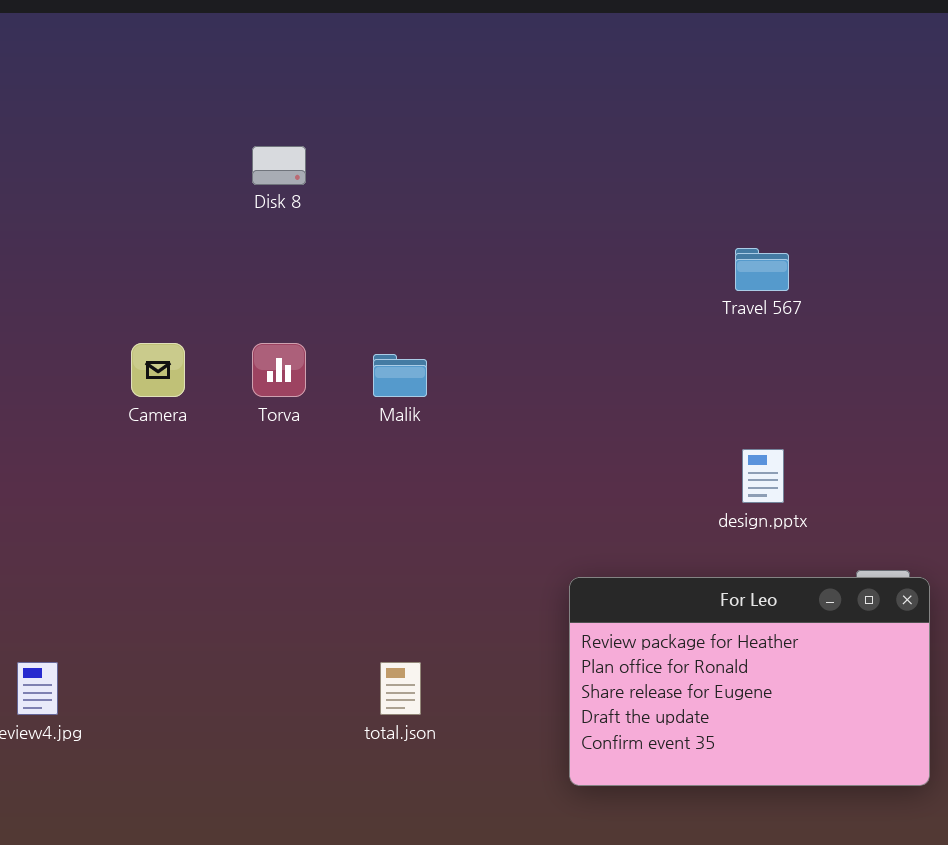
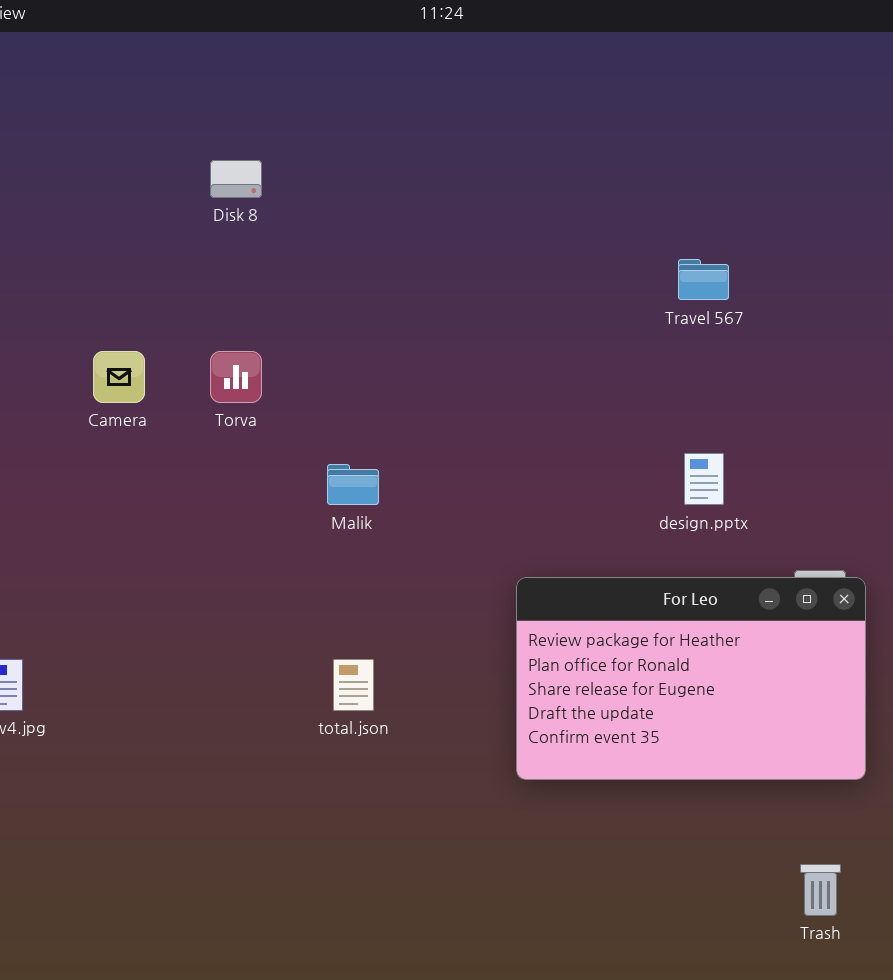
Malik: [373,354,427,397] -> [327,464,379,505], moved

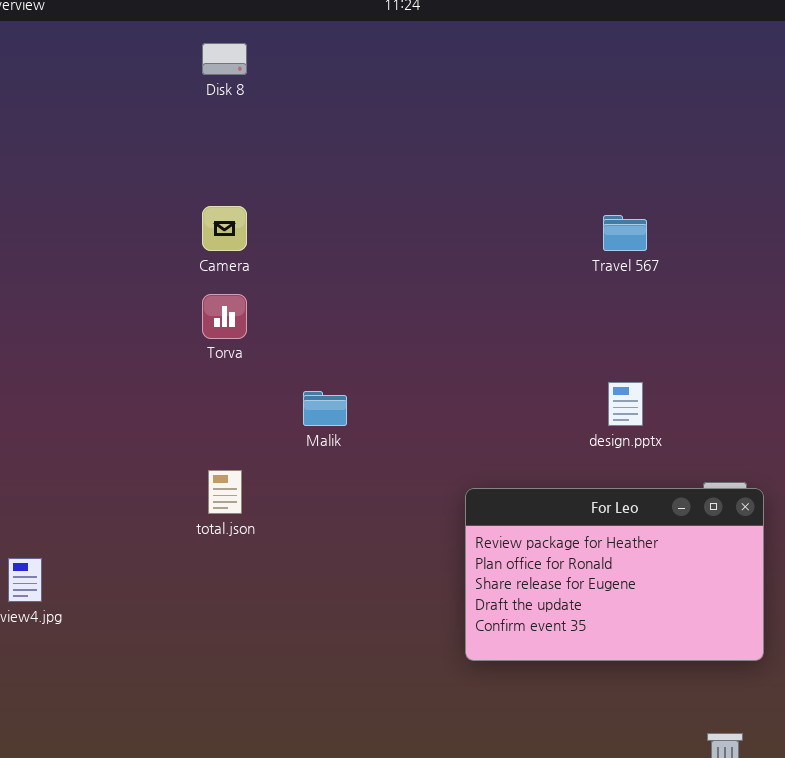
Disk 8: [210,160,262,198] -> [202,43,247,75], moved
Camera: [93,351,145,403] -> [202,206,247,251], moved
total.json: [333,659,374,711] -> [208,470,242,514], moved

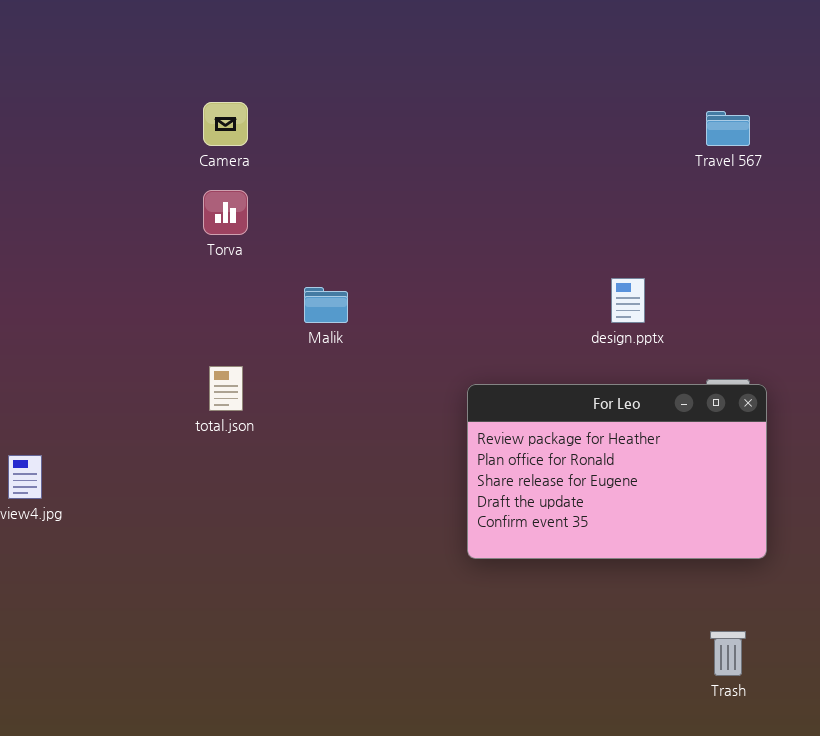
Travel 567: [603,215,647,251] -> [706,111,750,146], moved

